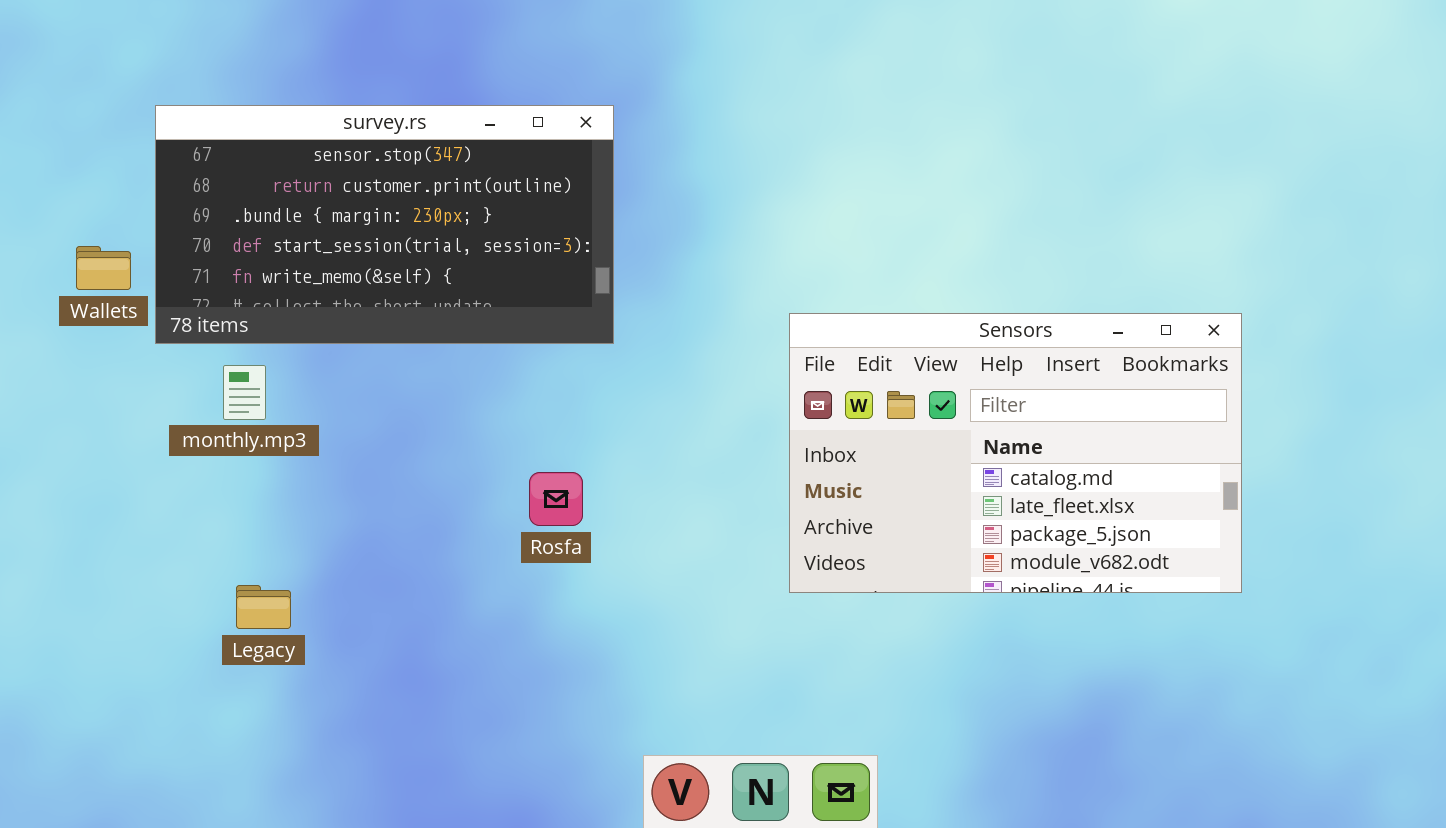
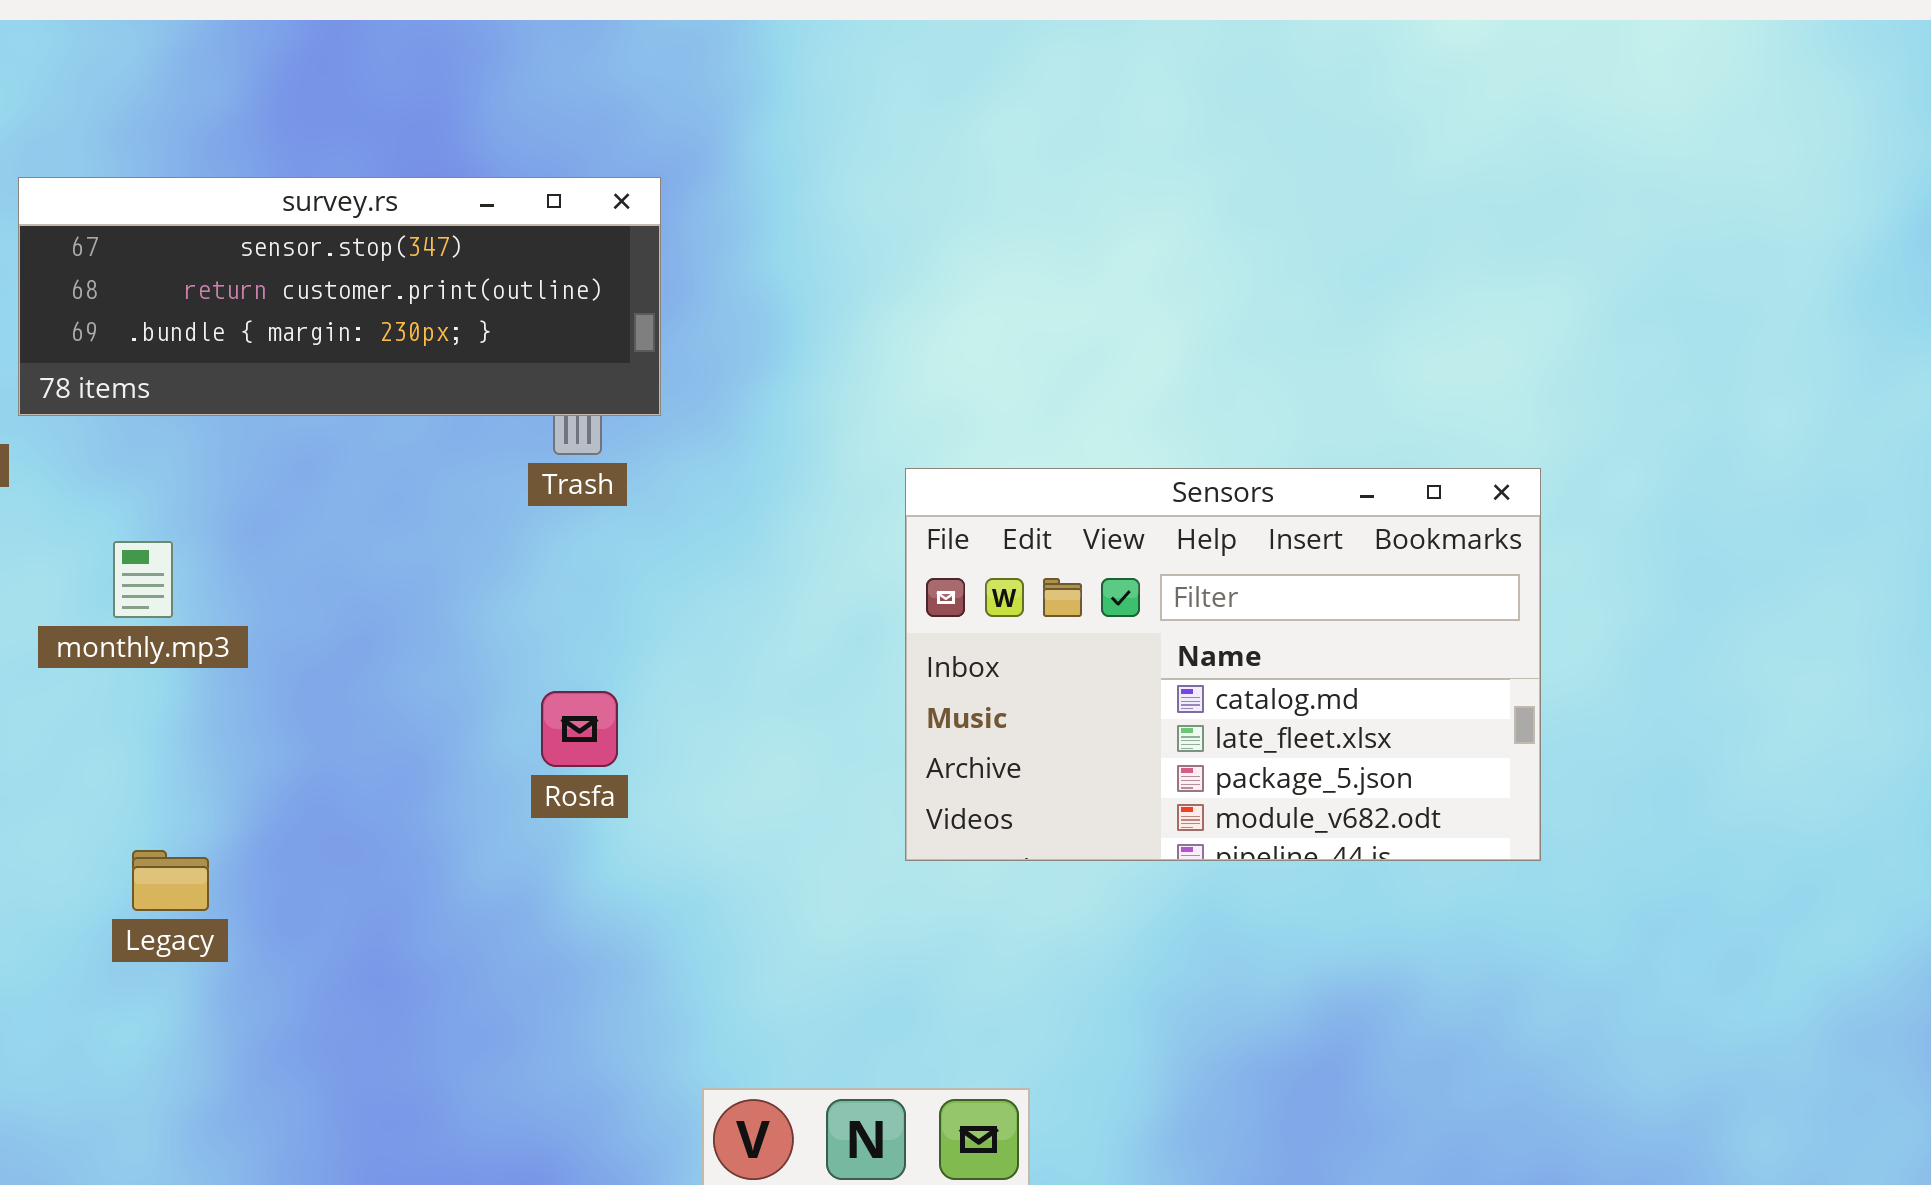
survey.rs: [155,105,614,344] -> [18,177,661,416], resized

